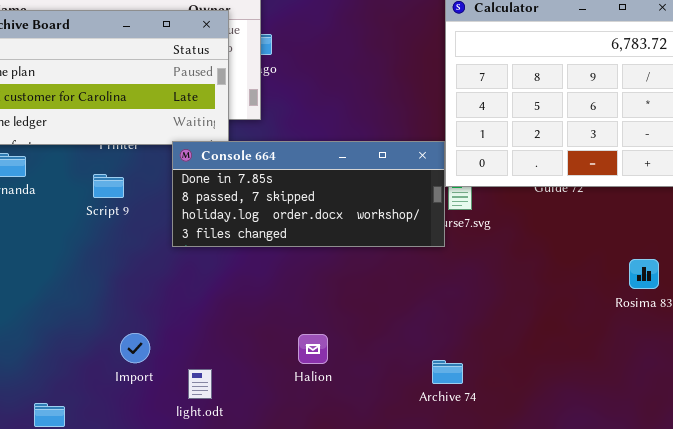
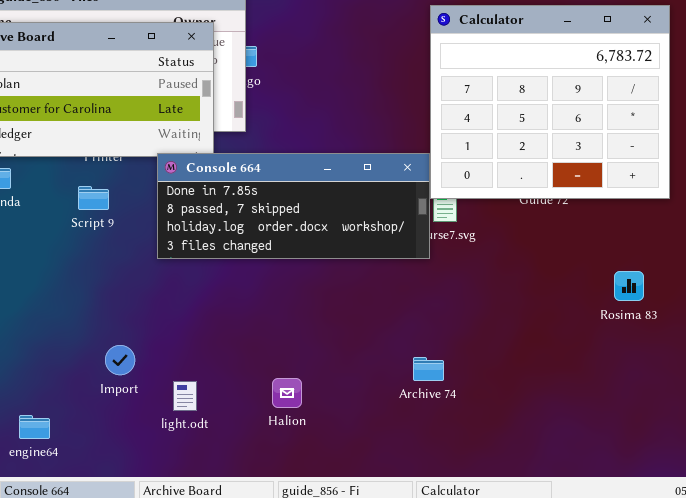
Halion: [298,334,328,364] -> [272,378,302,408], moved
Archive 74: [432,360,463,384] -> [413,357,444,381], moved

